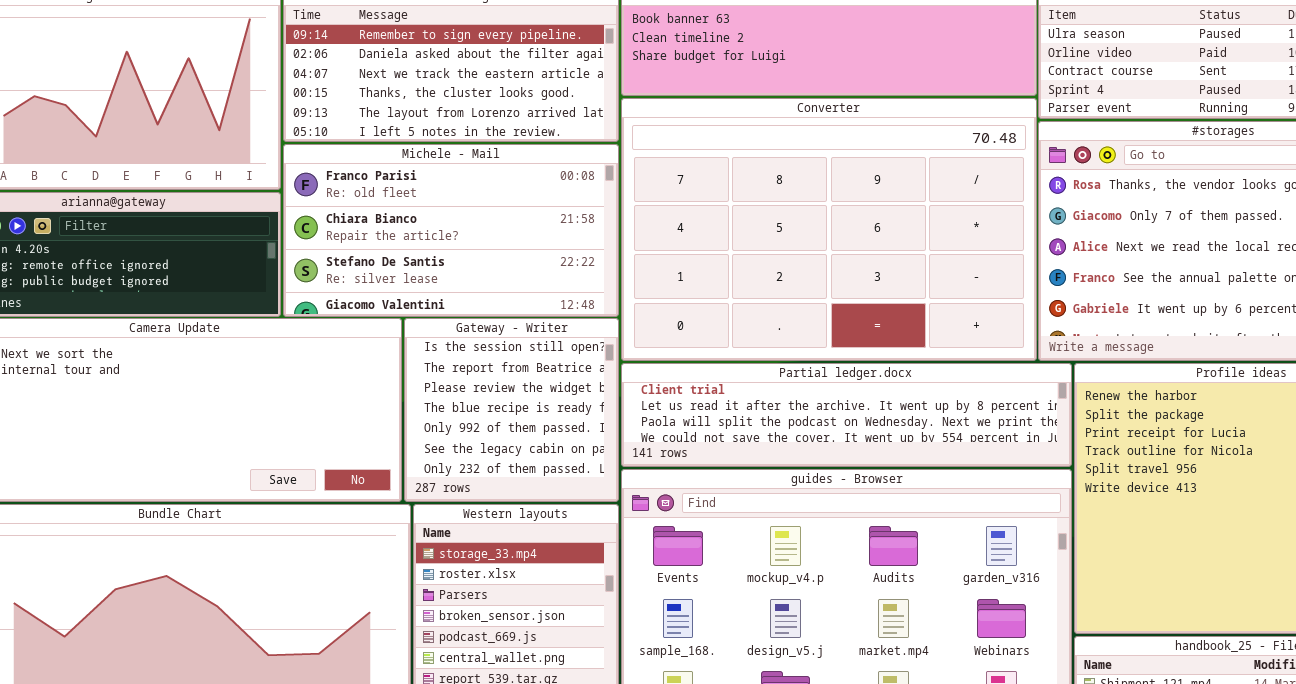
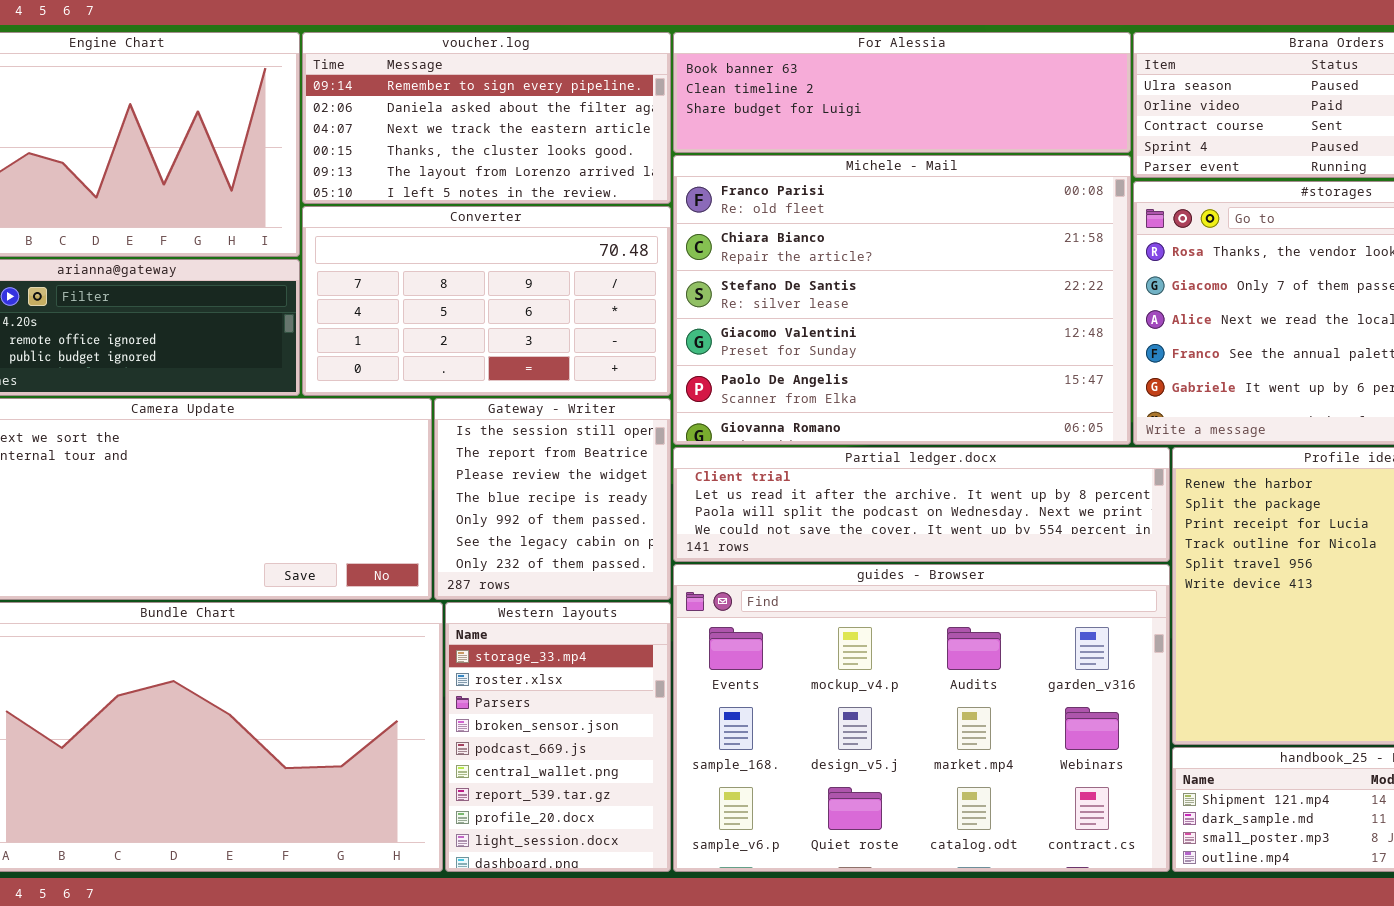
Converter: [621,98,1037,361] -> [302,206,671,396], moved, resized
Michele - Mail: [283,144,619,317] -> [673,155,1131,445], moved, resized

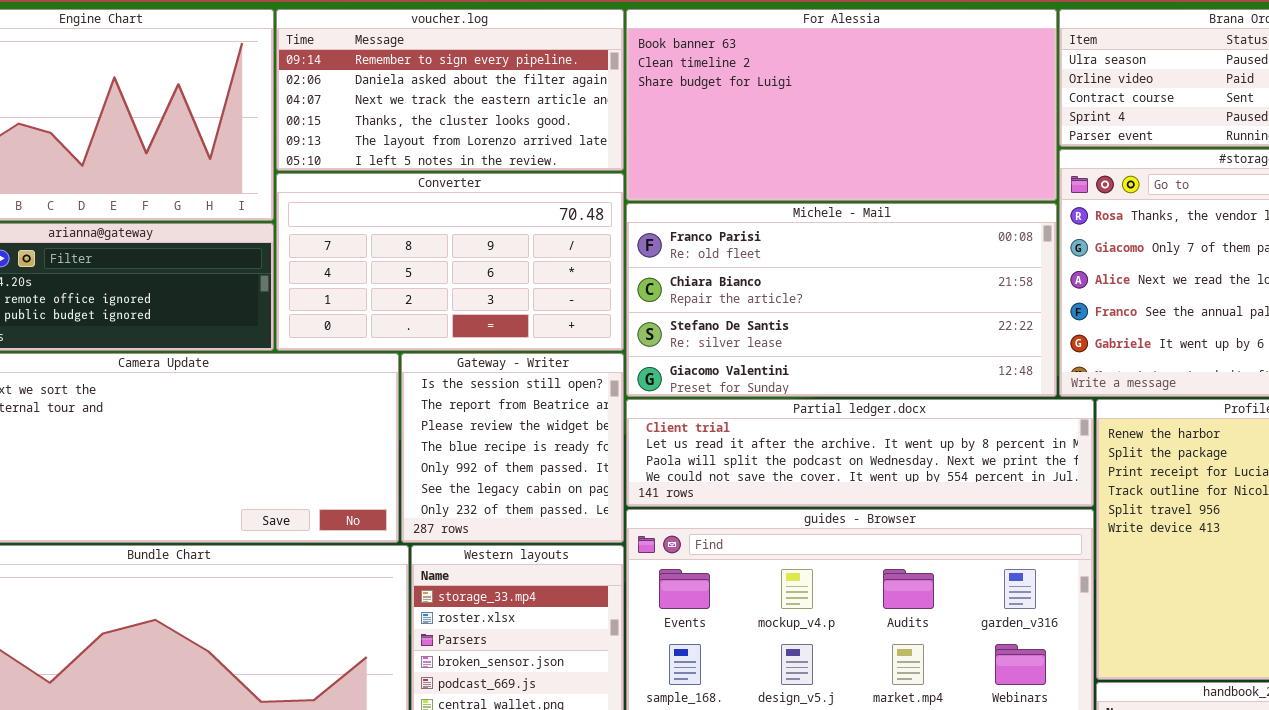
For Alessia: [673,32,1131,153] -> [626,9,1057,201], resized
Michele - Mail: [673,155,1131,445] -> [626,203,1057,397], resized

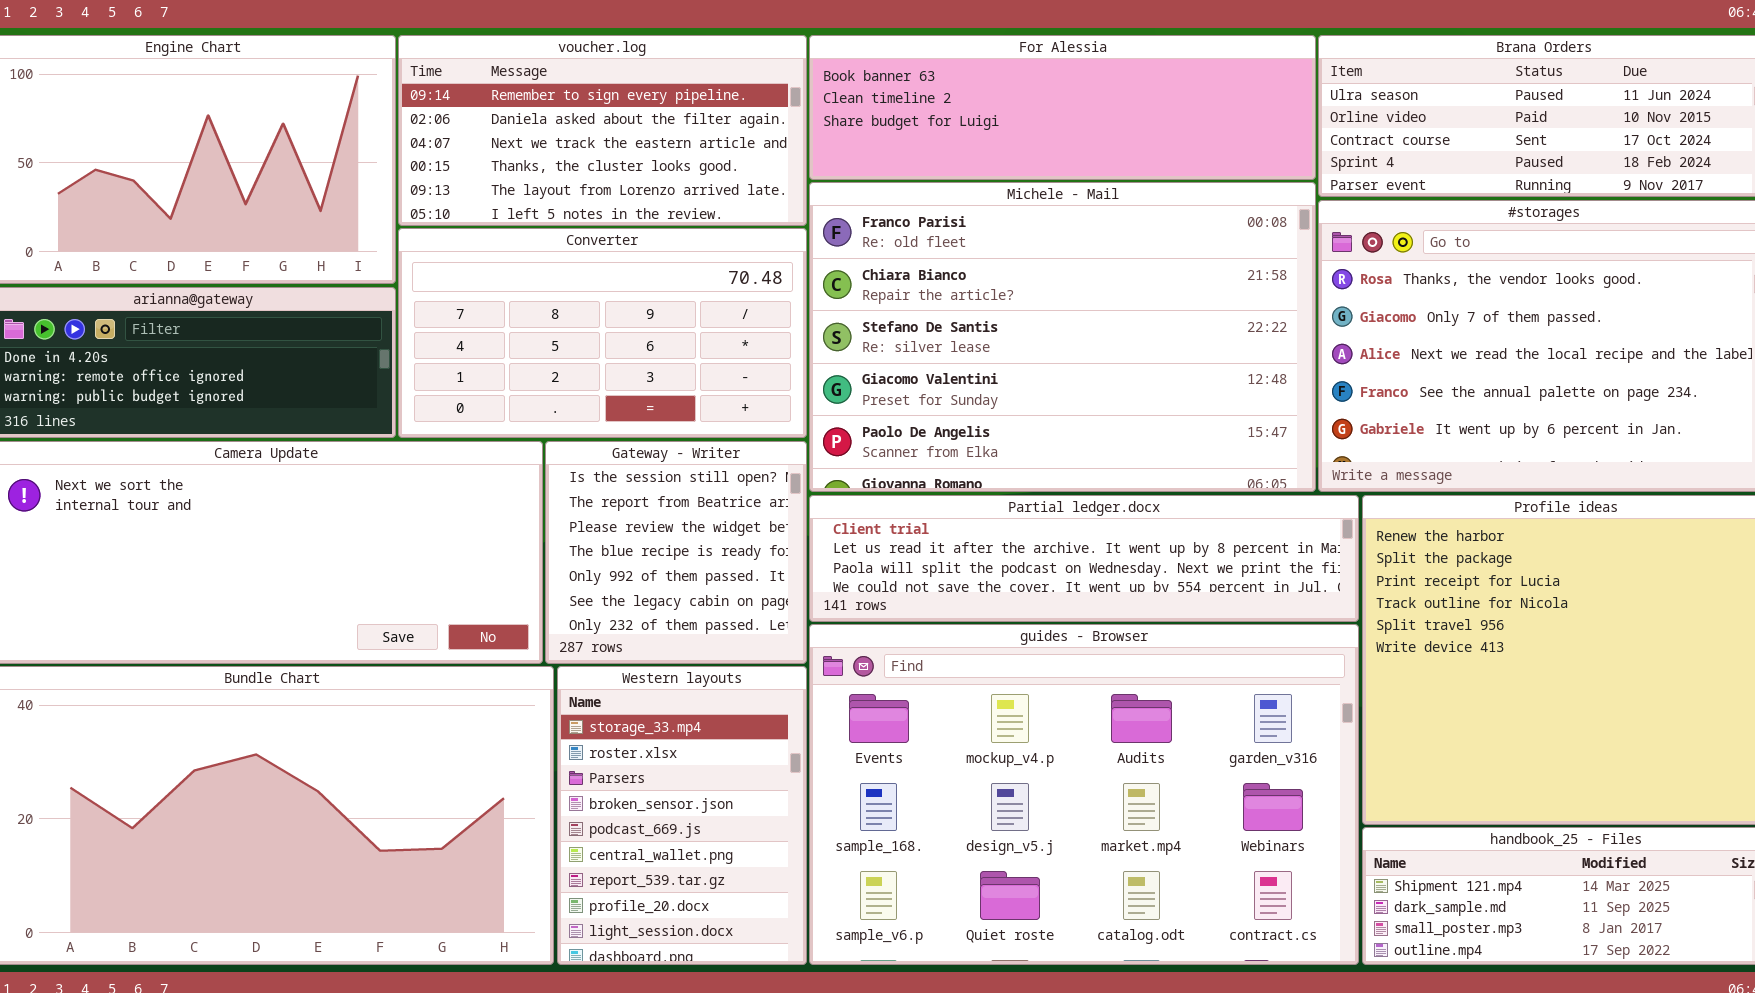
For Alessia: [626,9,1057,201] -> [809,35,1316,180], resized
Michele - Mail: [626,203,1057,397] -> [809,182,1316,492], resized

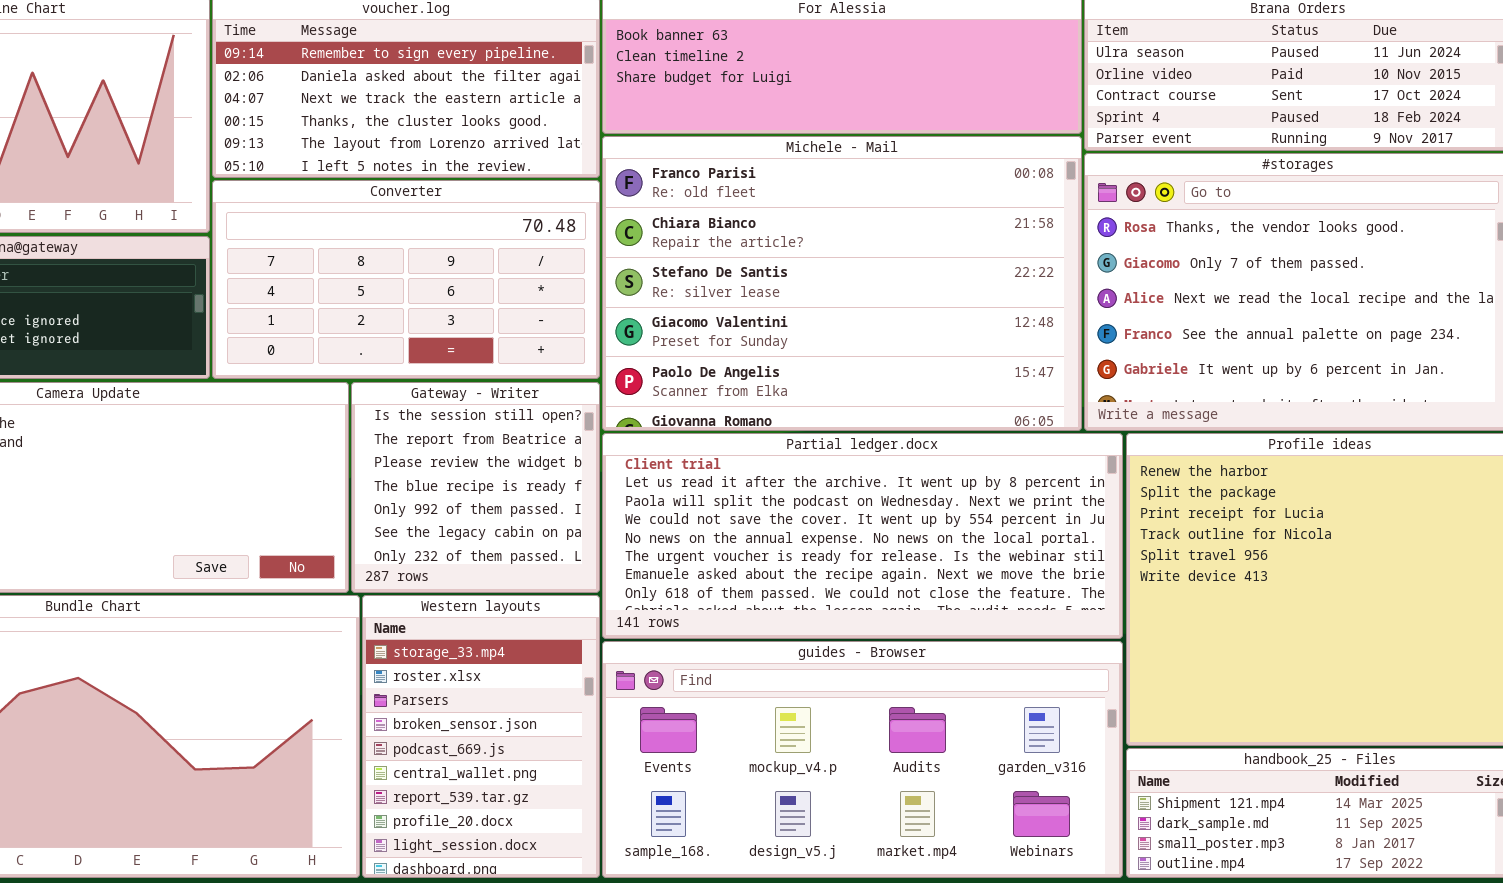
Partial ledger.docx: [809,495,1359,622] -> [602,433,1123,639], resized
guides - Browser: [809,624,1359,965] -> [602,641,1123,878], resized

